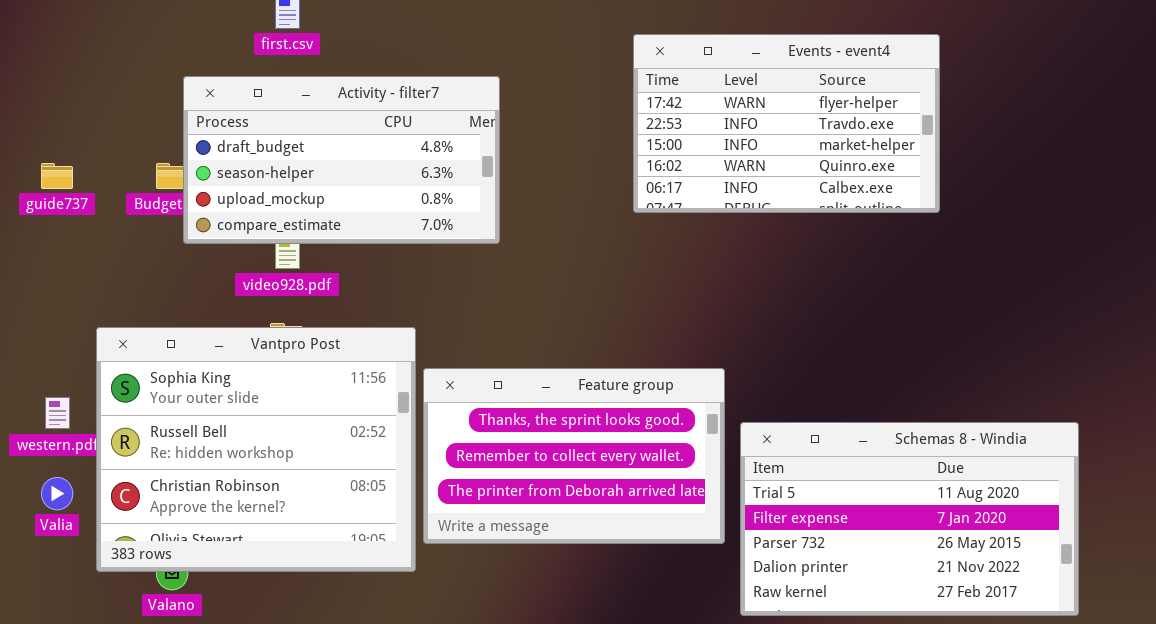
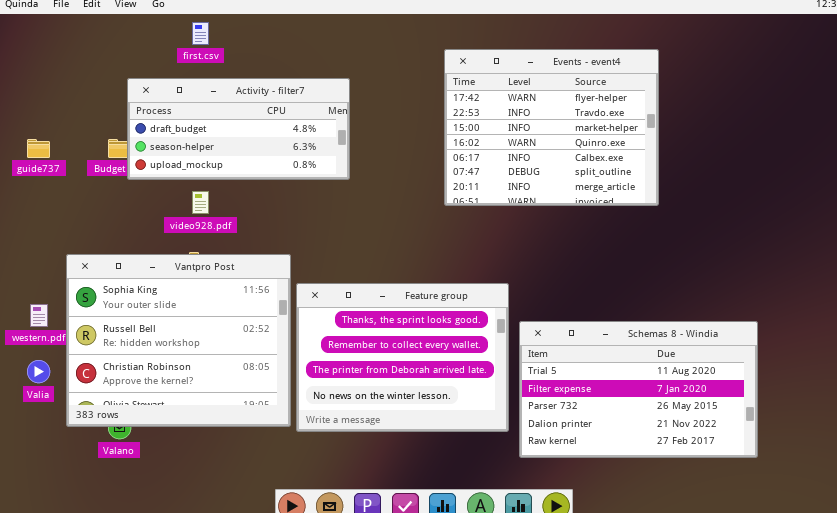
Events - event4: [633,34,940,213] -> [444,49,659,206], resized
Activity - filter7: [183,76,500,244] -> [127,78,350,180], resized
Feature group: [423,368,725,544] -> [296,283,509,432], resized

